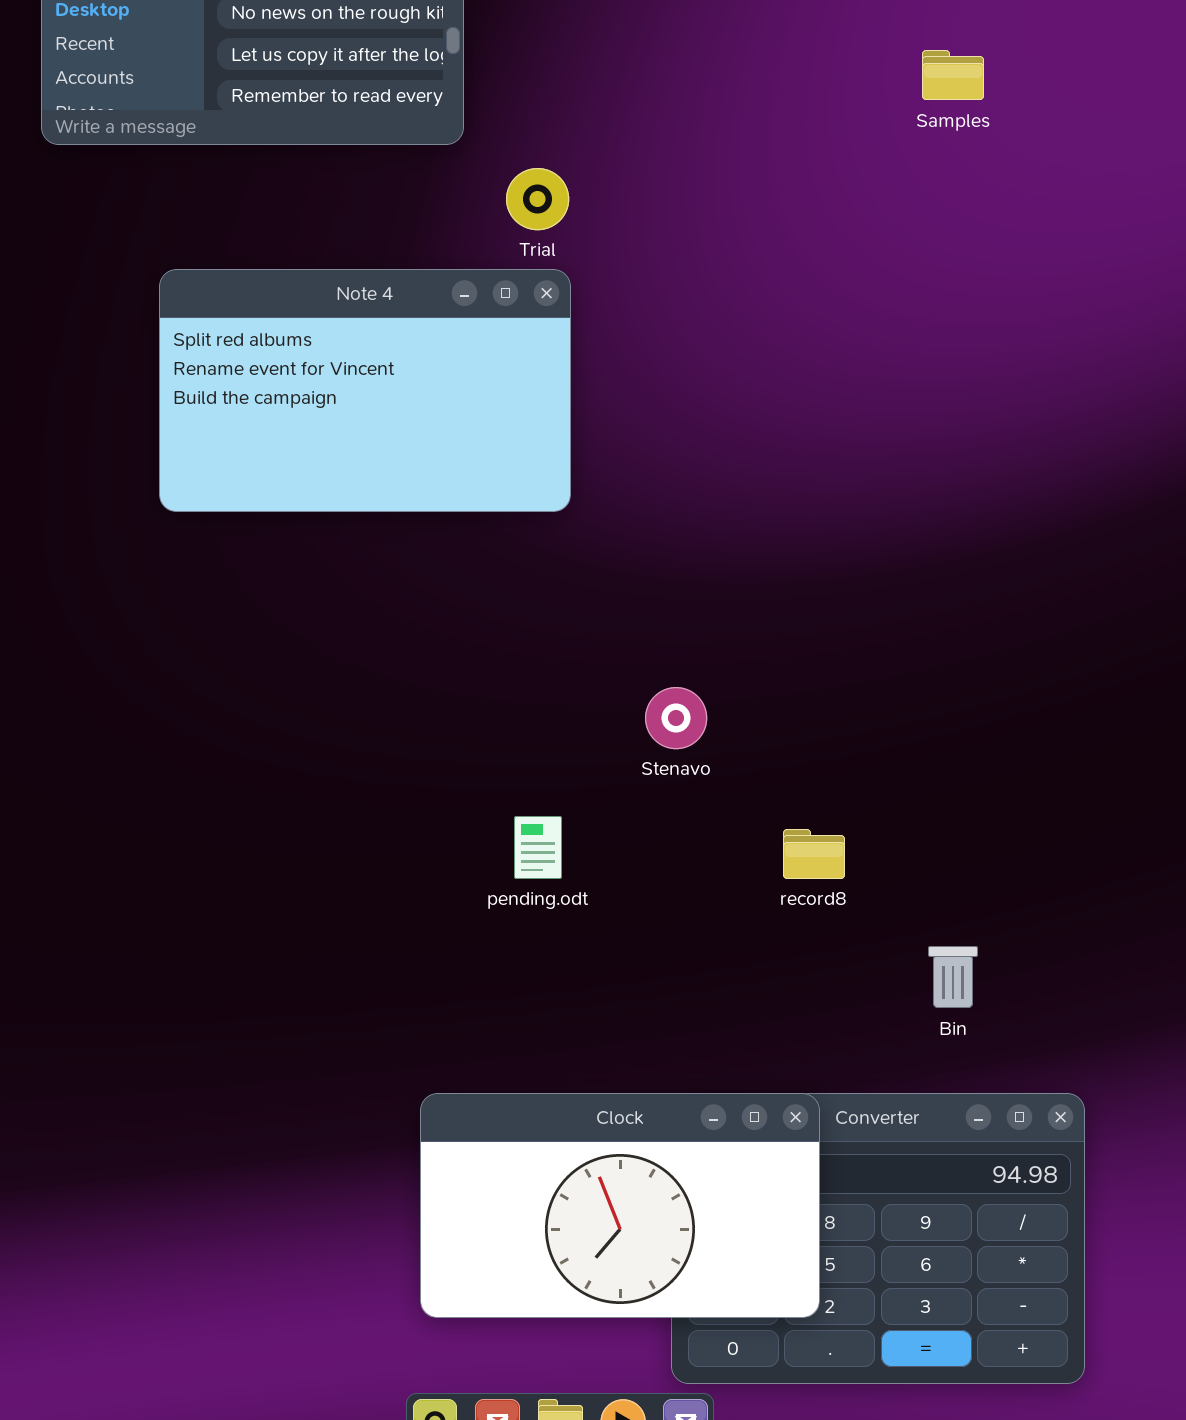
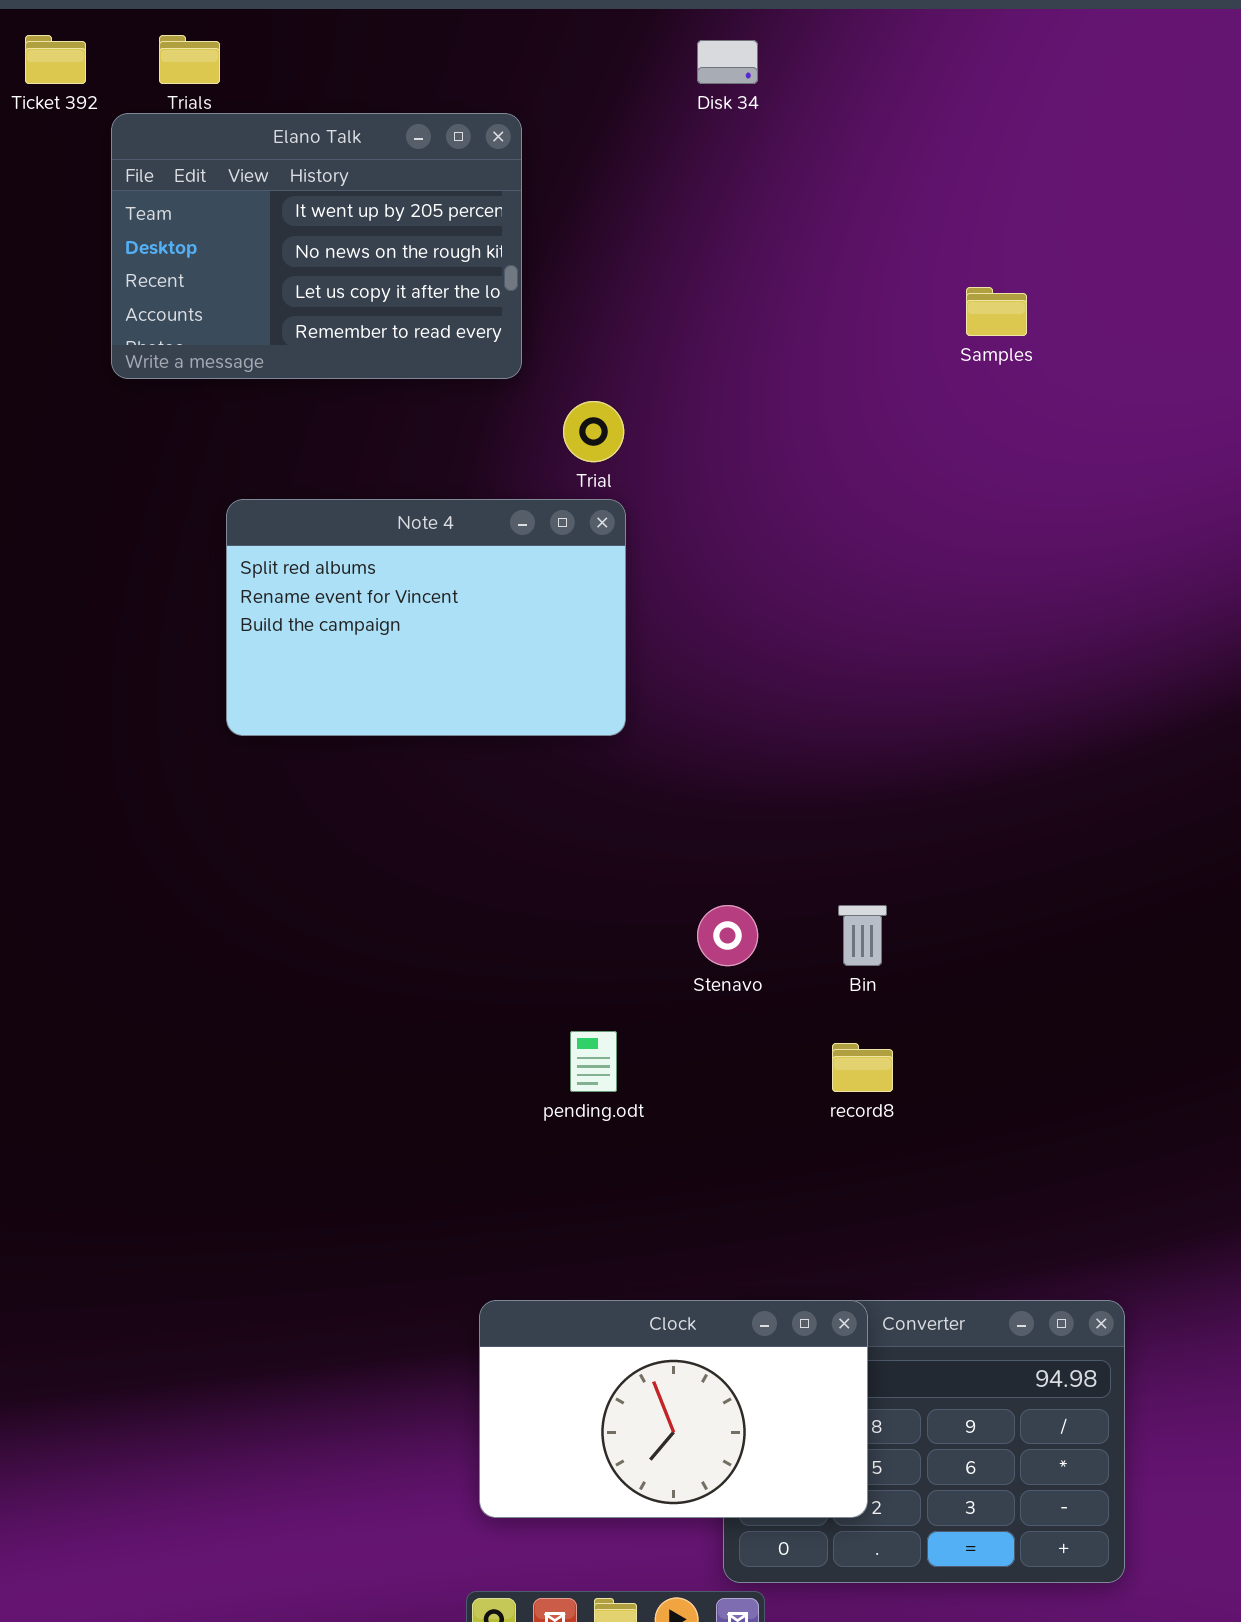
Bin: [928,946,978,1008] -> [838,905,887,966], moved

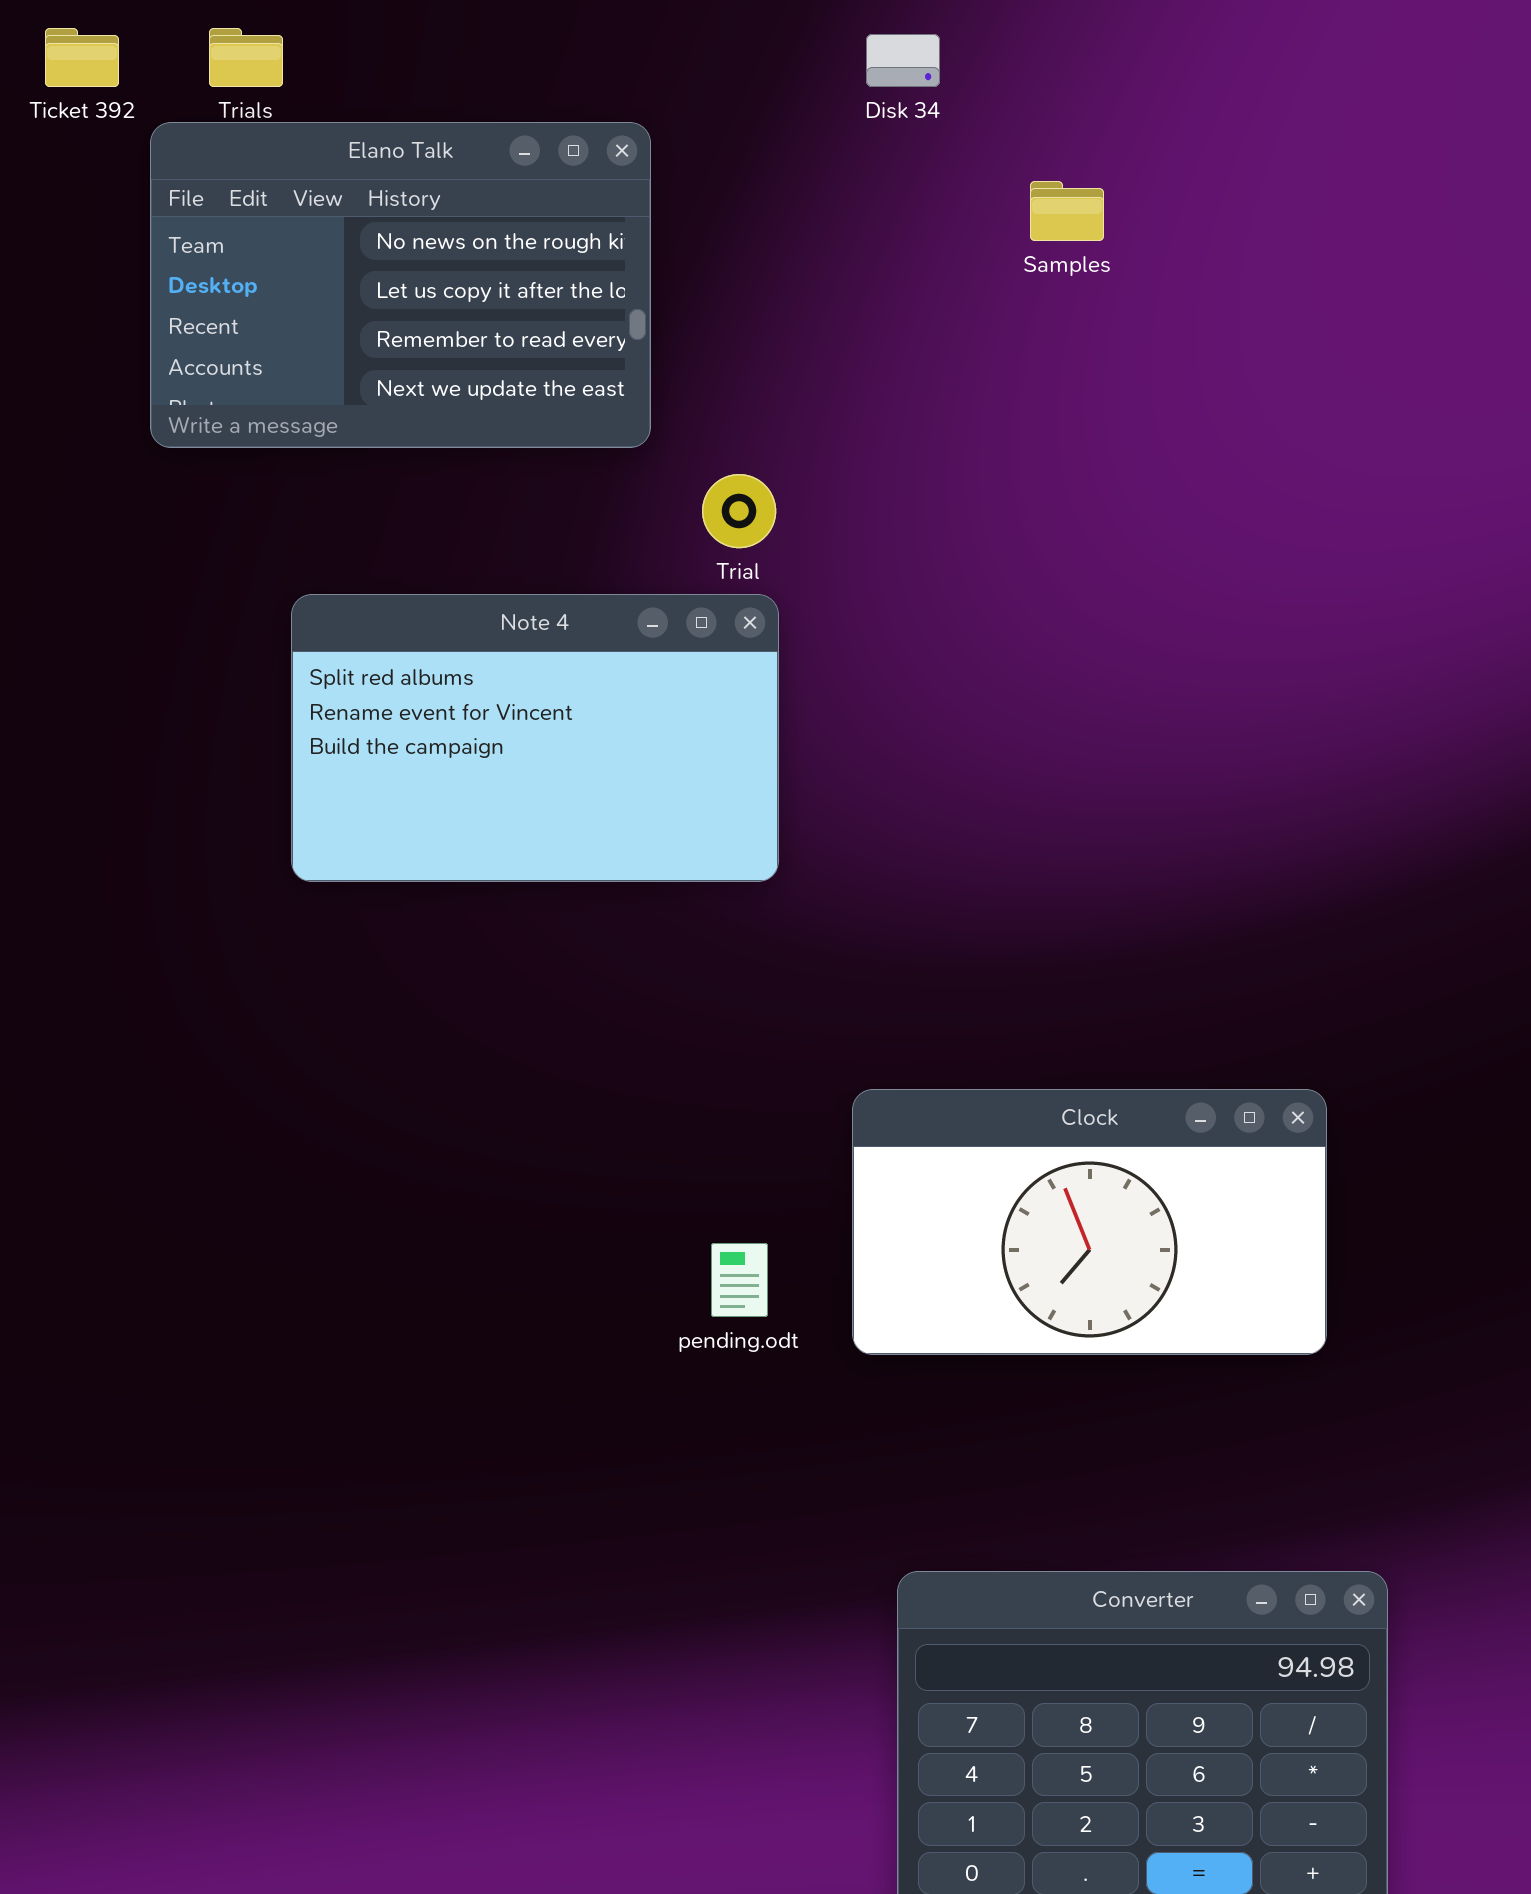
Elano Talk: [111,113,522,379] -> [150,122,651,448], scrolled down 1 row
Samples: [966,287,1027,336] -> [1030,181,1104,241], moved
Clock: [479,1300,868,1518] -> [852,1089,1327,1355], moved

